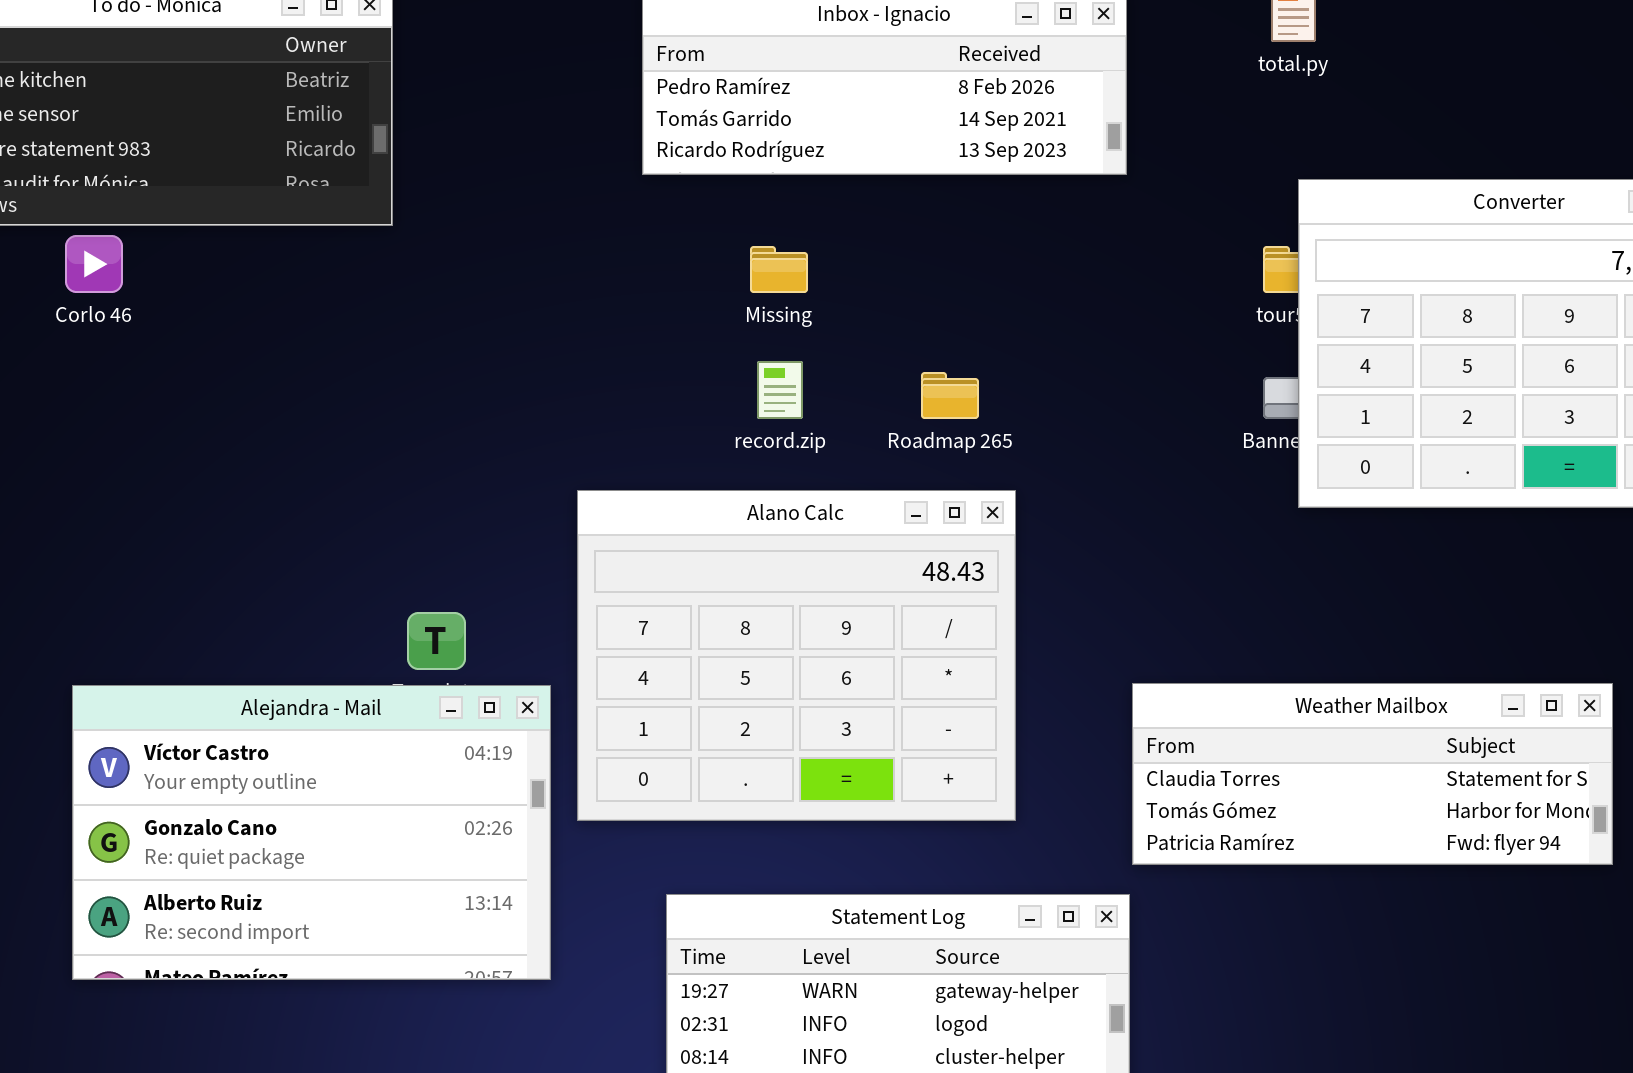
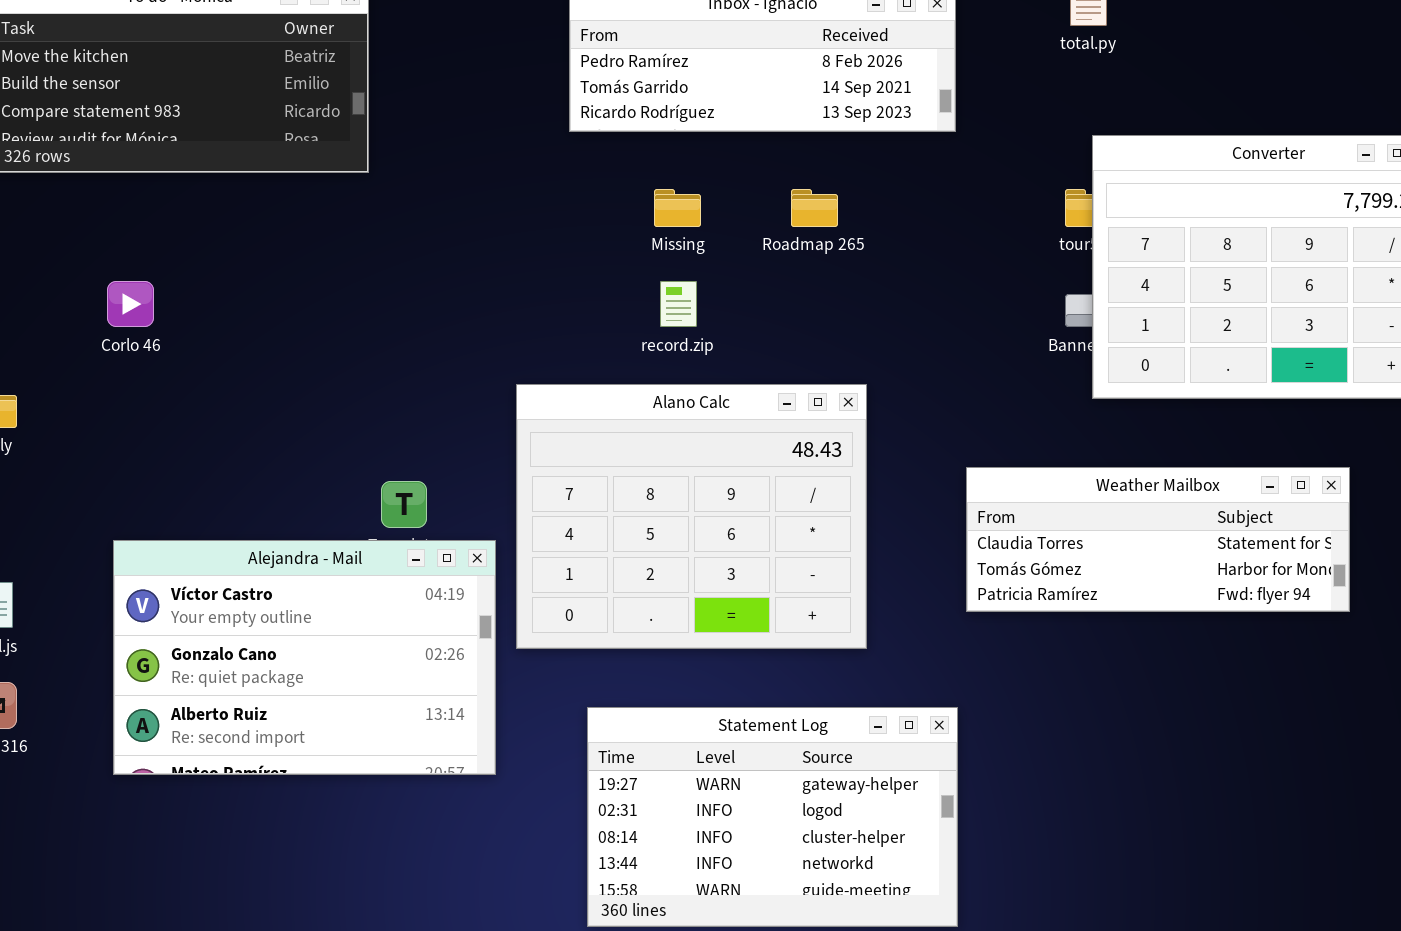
Corlo 46: [65,235,123,293] -> [107,281,154,327], moved
Roadmap 265: [921,372,979,419] -> [791,189,838,227], moved
Weather Mailbox: [1132,683,1613,865] -> [966,467,1350,612], moved

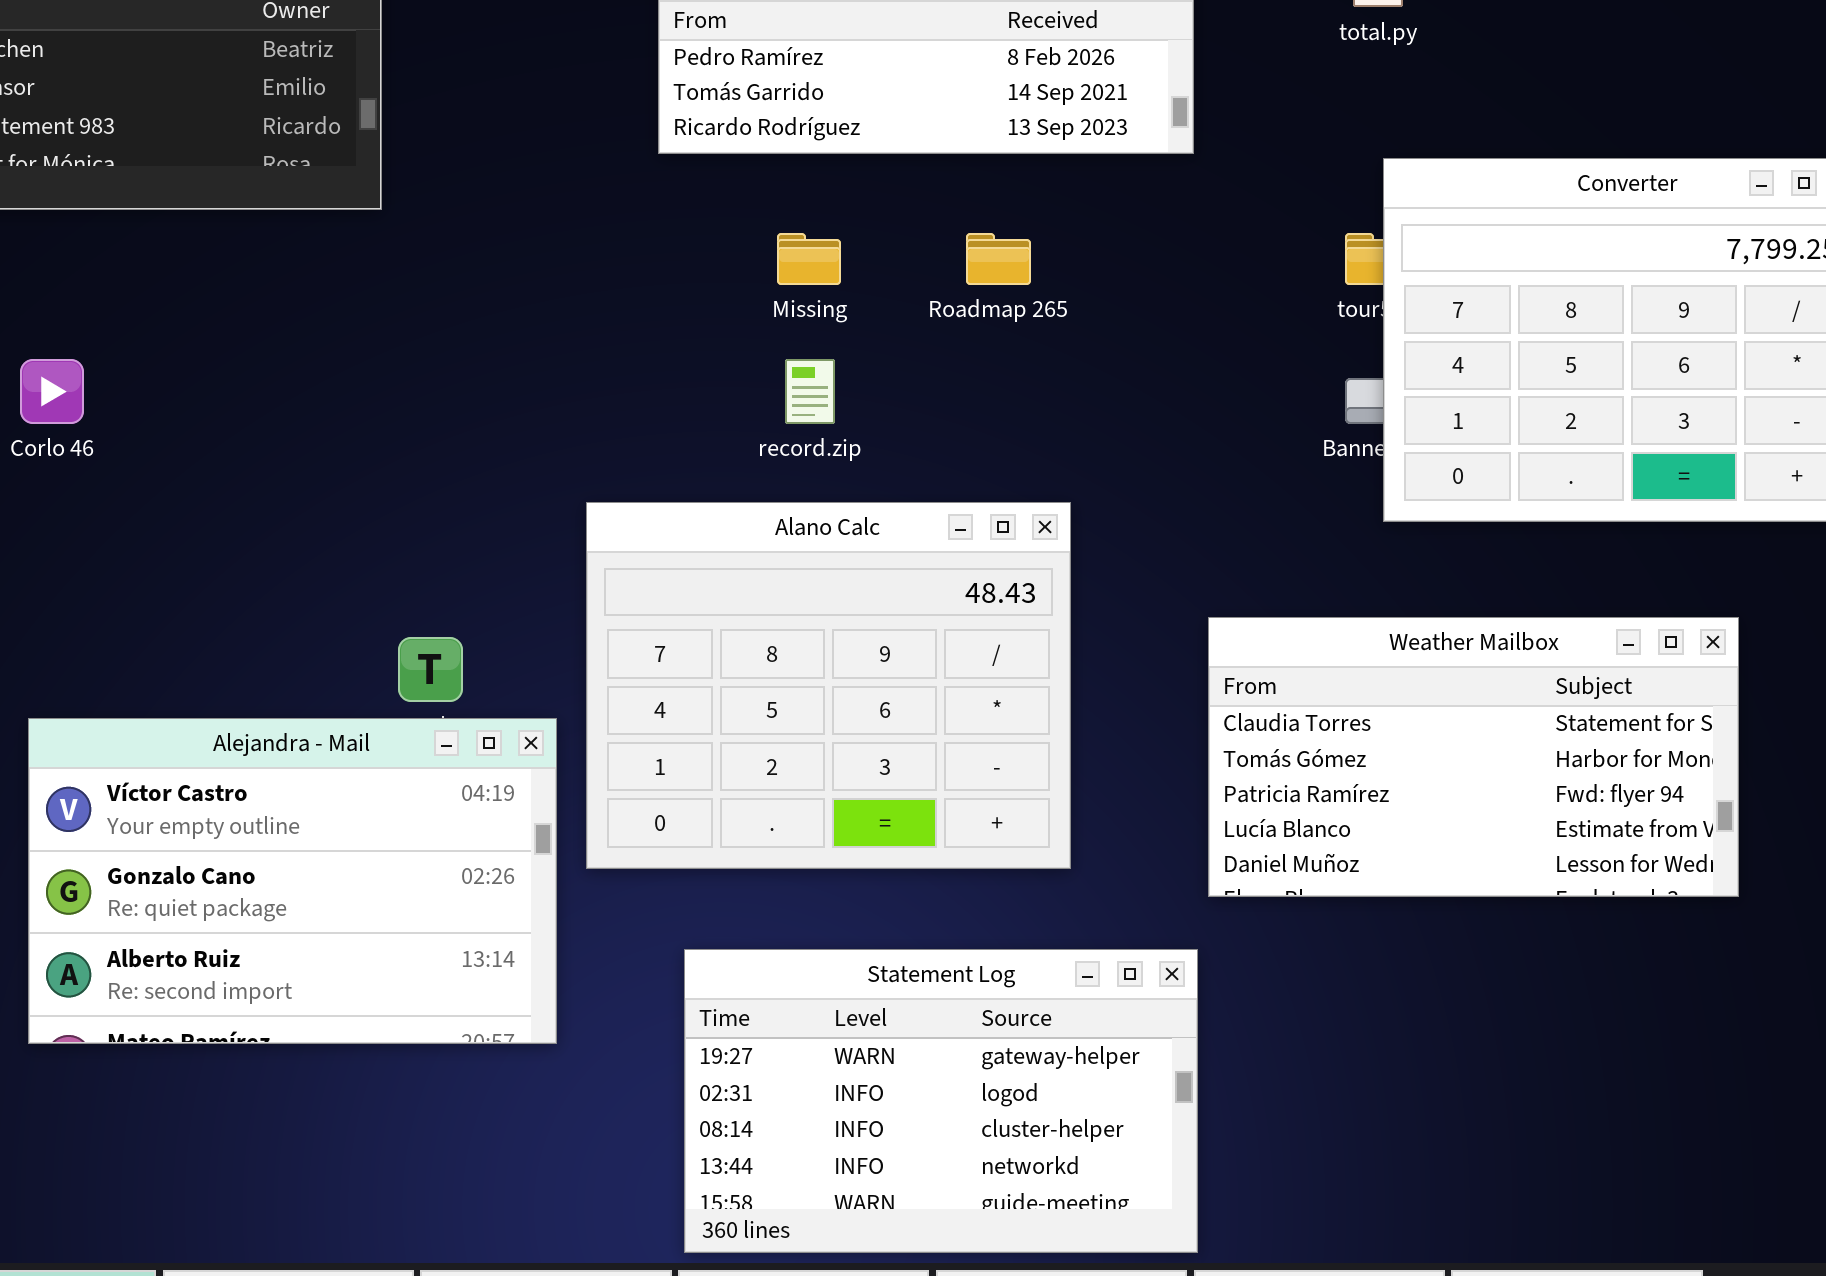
Weather Mailbox: [966,467,1350,612] -> [1208,617,1739,897], resized

